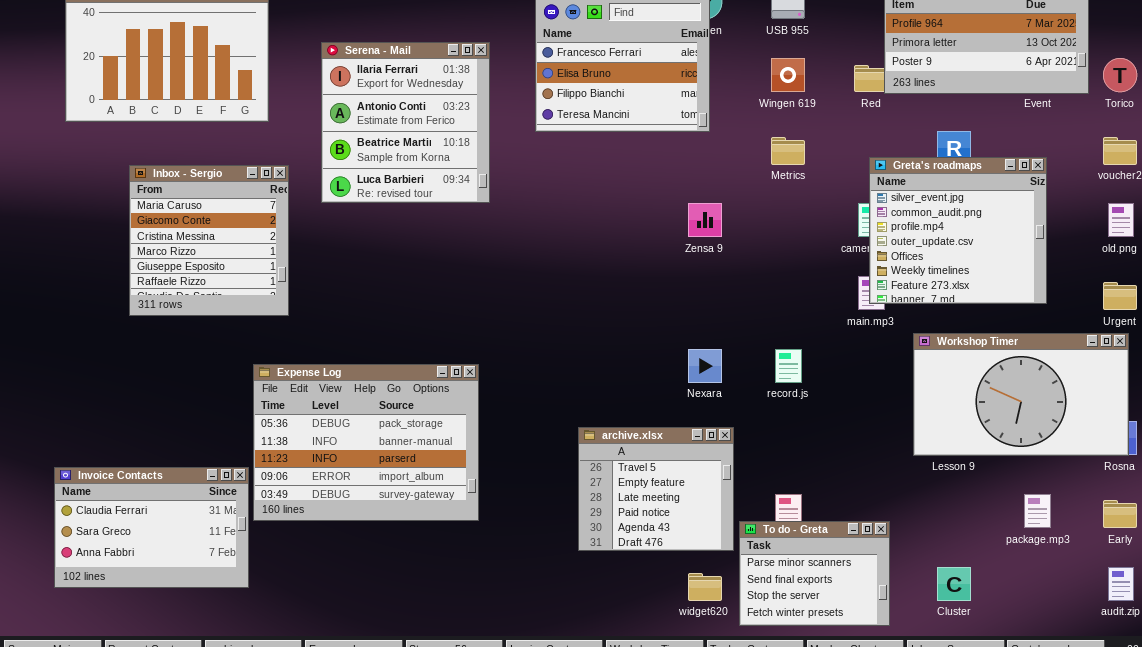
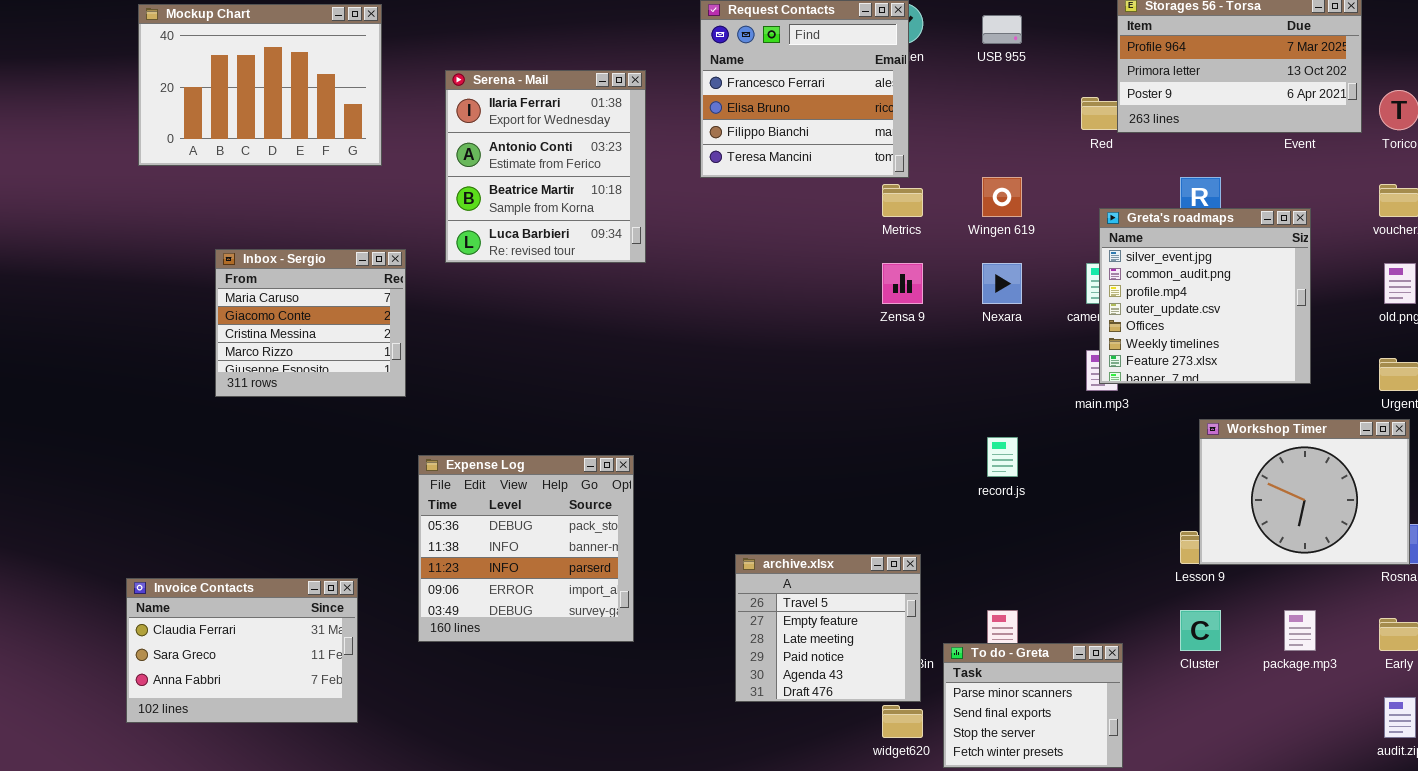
Wingen 619: [771,58,805,92] -> [982,177,1022,217], moved
Metrics: [771,137,805,165] -> [882,184,923,217], moved
Inbox - Sergio: [129,165,289,316] -> [215,249,406,397], resized
Workshop Timer: [913,333,1129,456] -> [1199,419,1410,565], resized
Nexara: [688,349,722,383] -> [982,263,1022,304], moved
Expense Log: [253,364,479,521] -> [418,455,634,642], resized
archive.xlsx: [578,427,734,551] -> [735,554,921,702], moved
Cluster: [937,567,971,601] -> [1180,610,1221,651], moved

